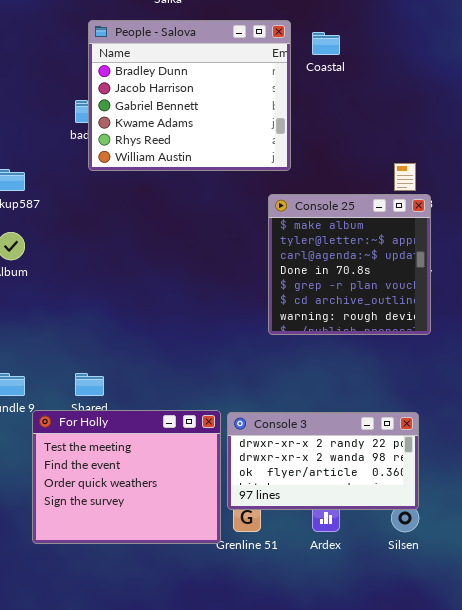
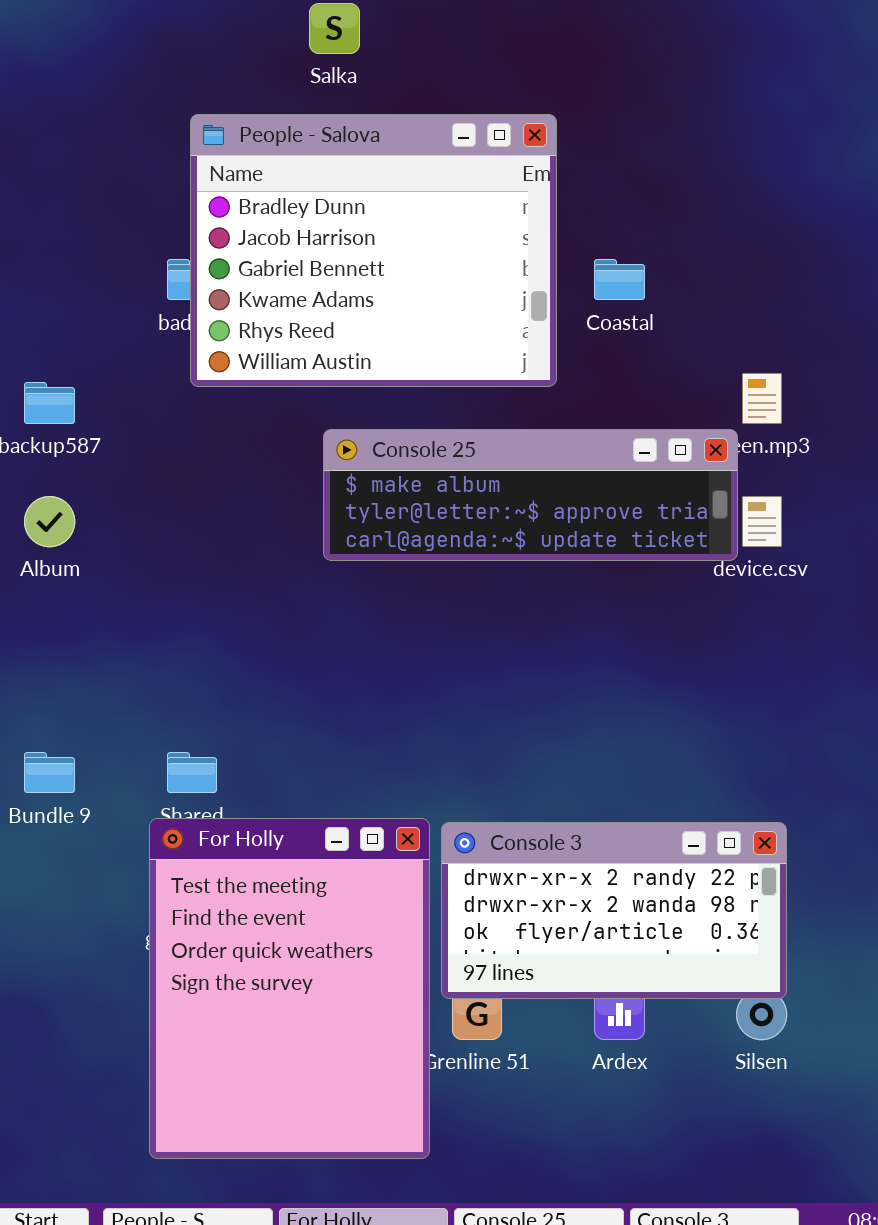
Coastal: [312,32,340,55] -> [594,259,645,300], moved
Console 25: [268,194,431,335] -> [323,429,738,561], moved, resized
For Holly: [32,410,221,544] -> [149,818,430,1159], resized

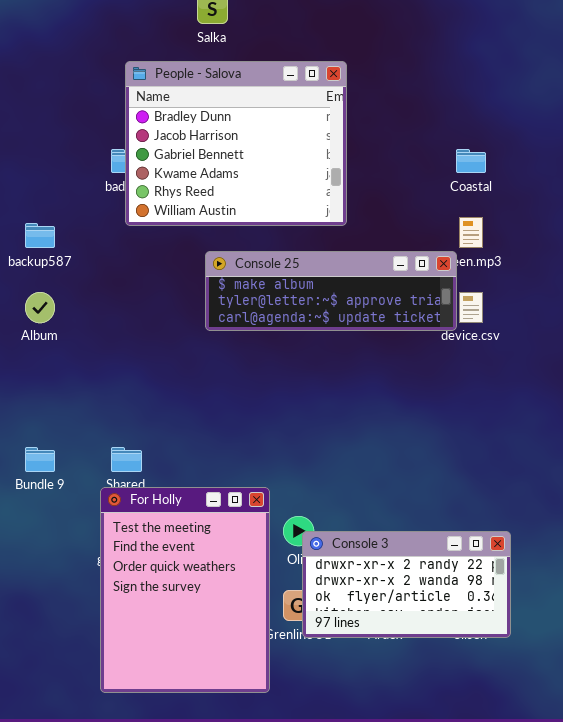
Coastal: [594,259,645,300] -> [456,149,486,173], moved
Console 3: [441,822,787,999] -> [302,531,511,638], moved

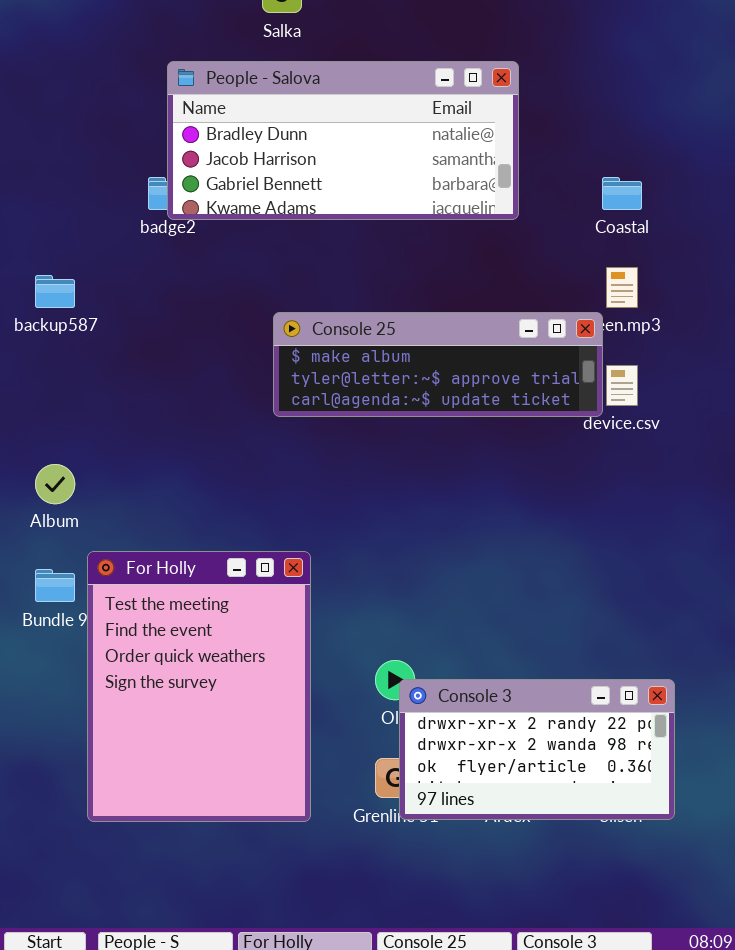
People - Salova: [125,61,347,226] -> [167,61,519,220], resized
Album: [25,292,55,323] -> [35,464,75,504], moved
For Holly: [100,487,270,693] -> [87,551,311,822], moved

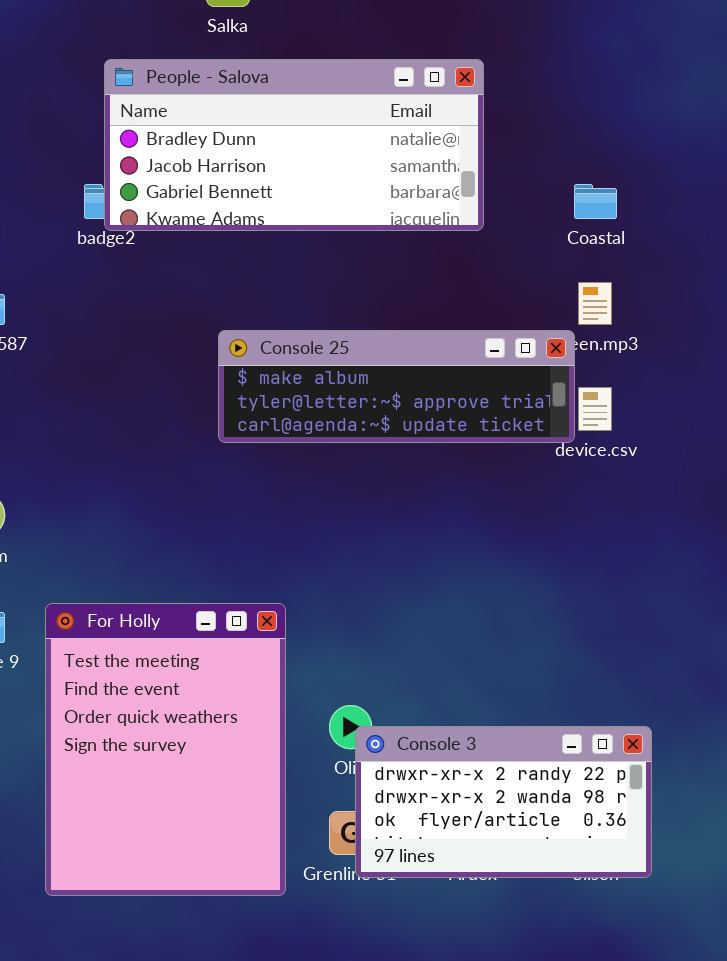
For Holly: [87,551,311,822] -> [45,603,286,896], moved

